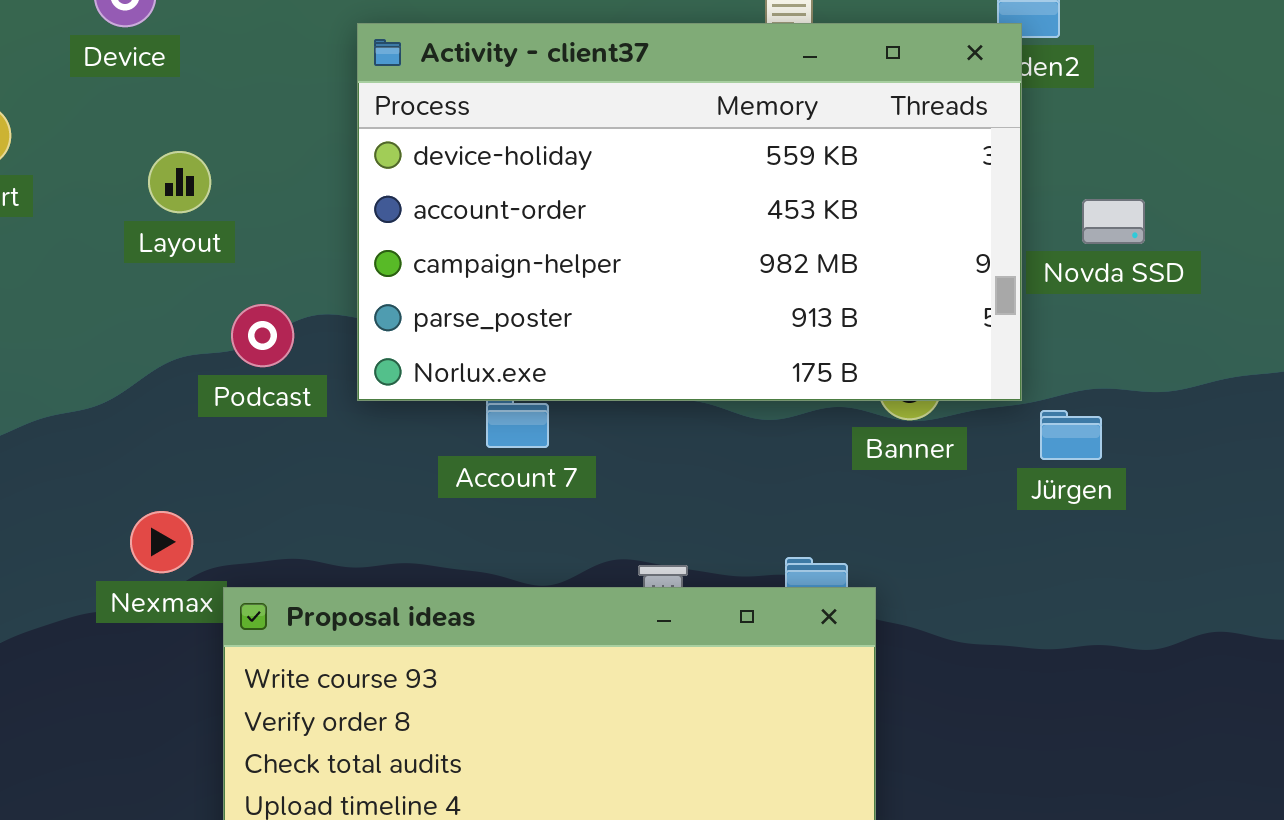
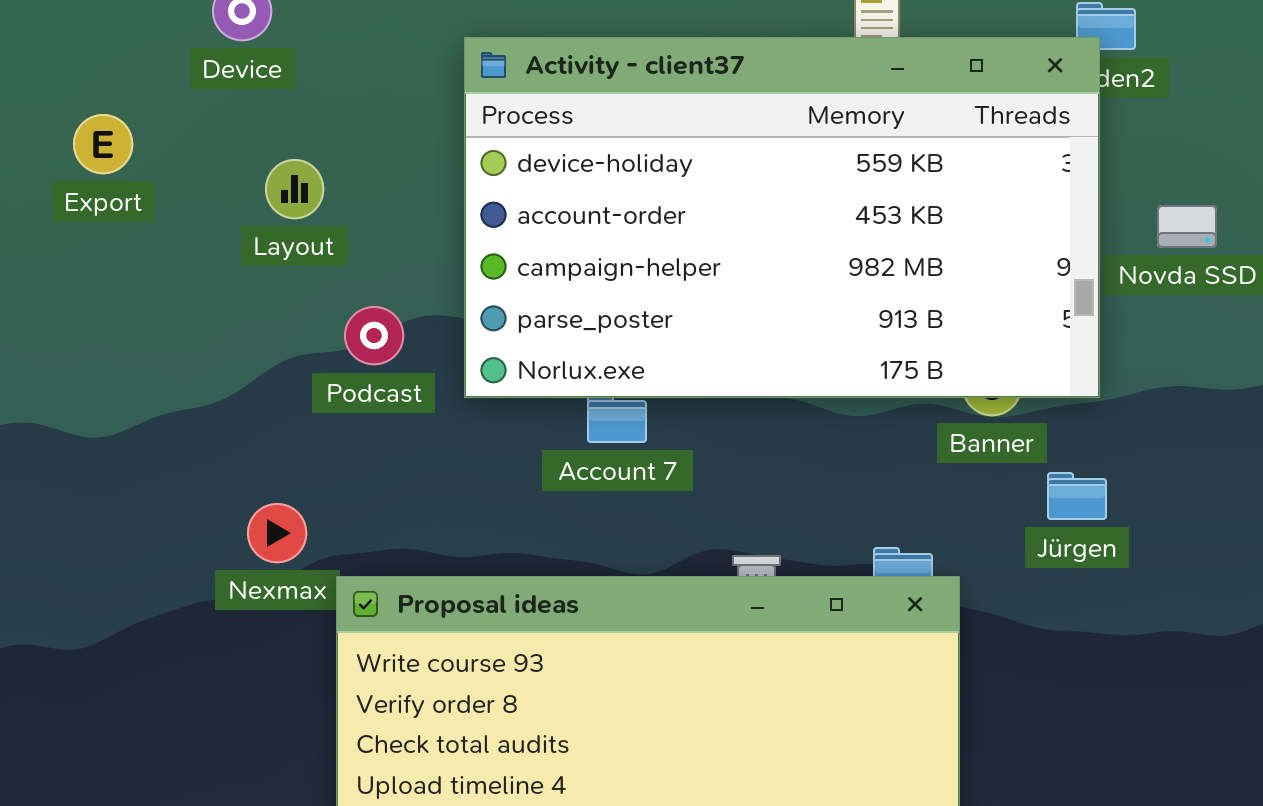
Jürgen: [1040,410,1102,460] -> [1047,472,1107,520], moved

